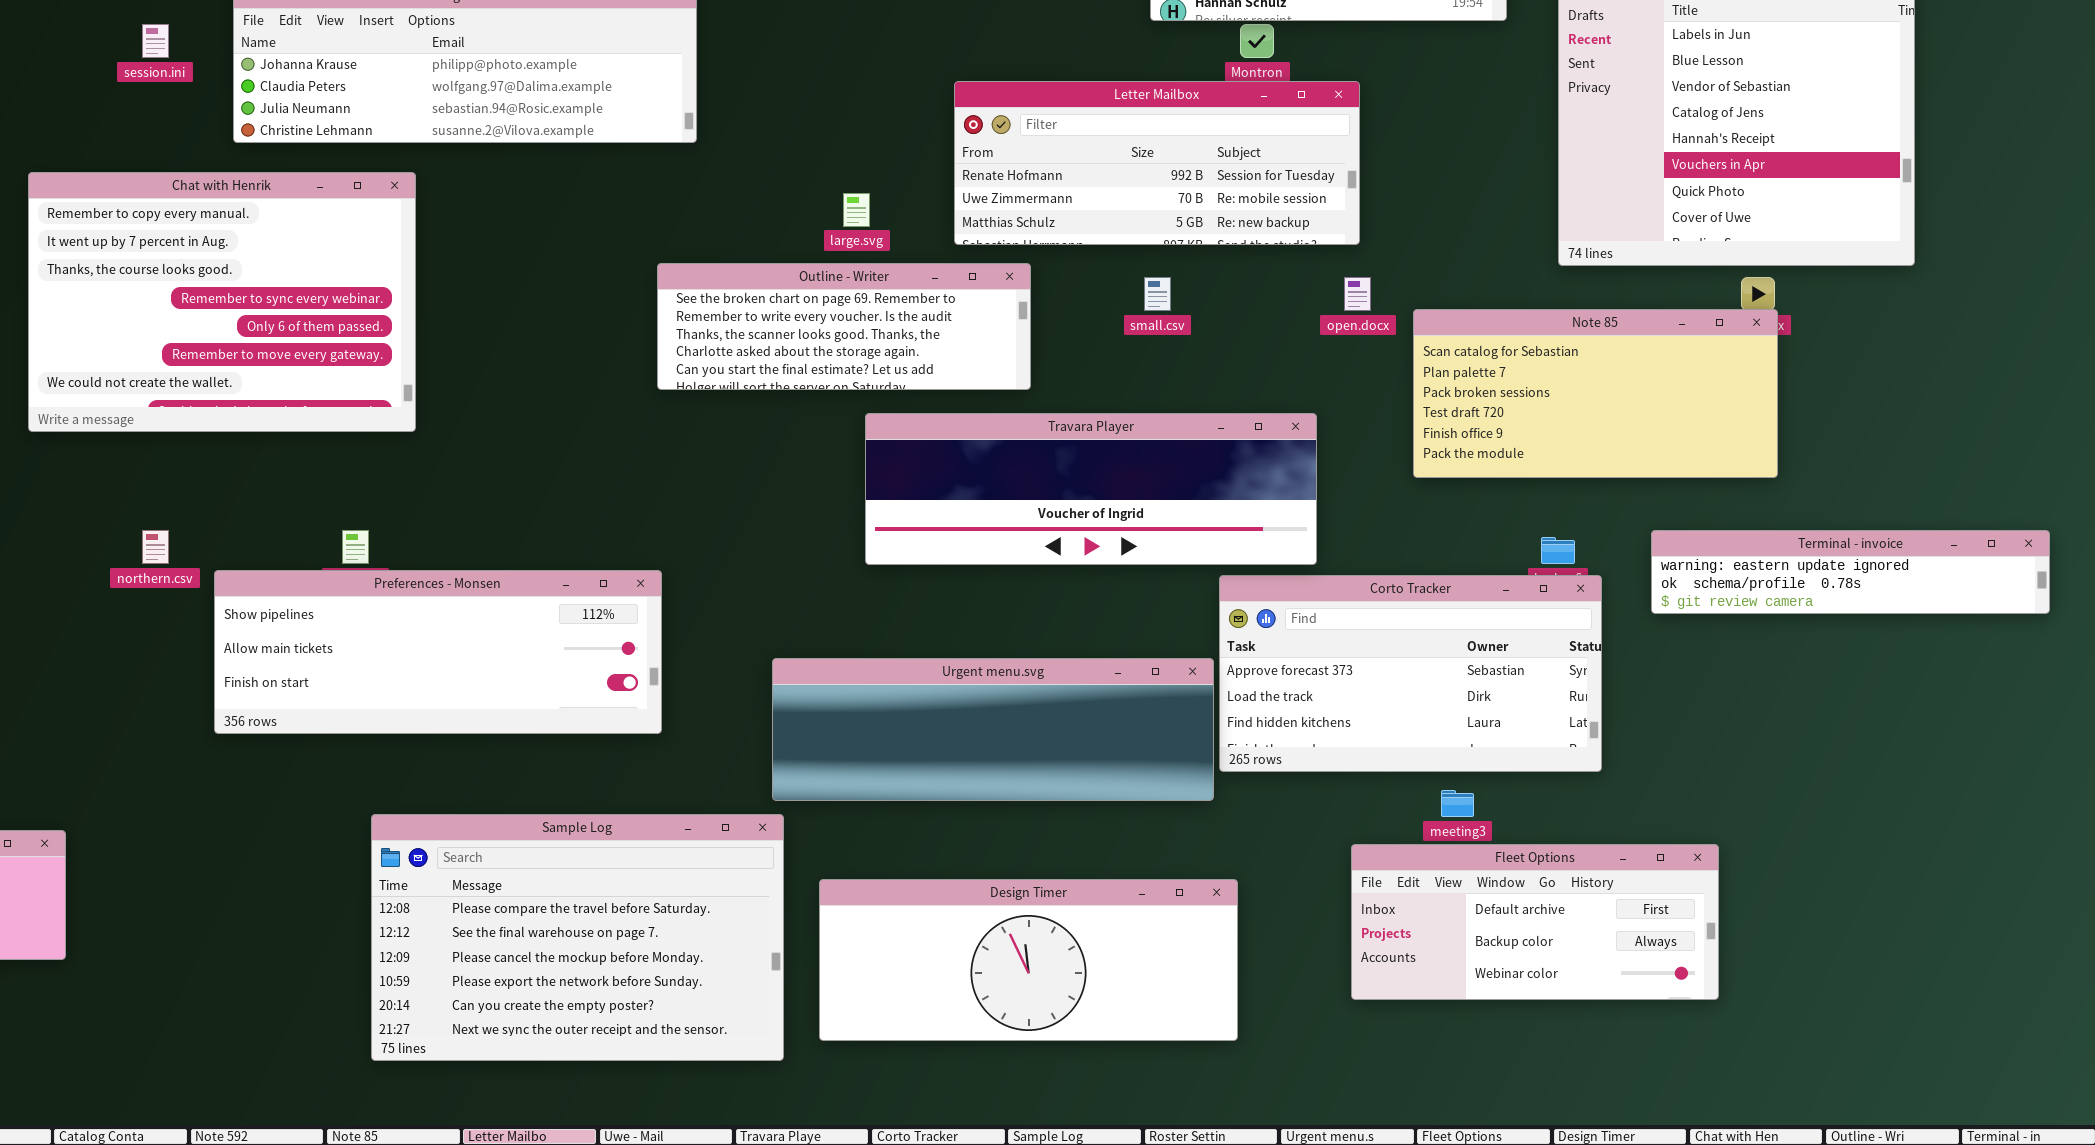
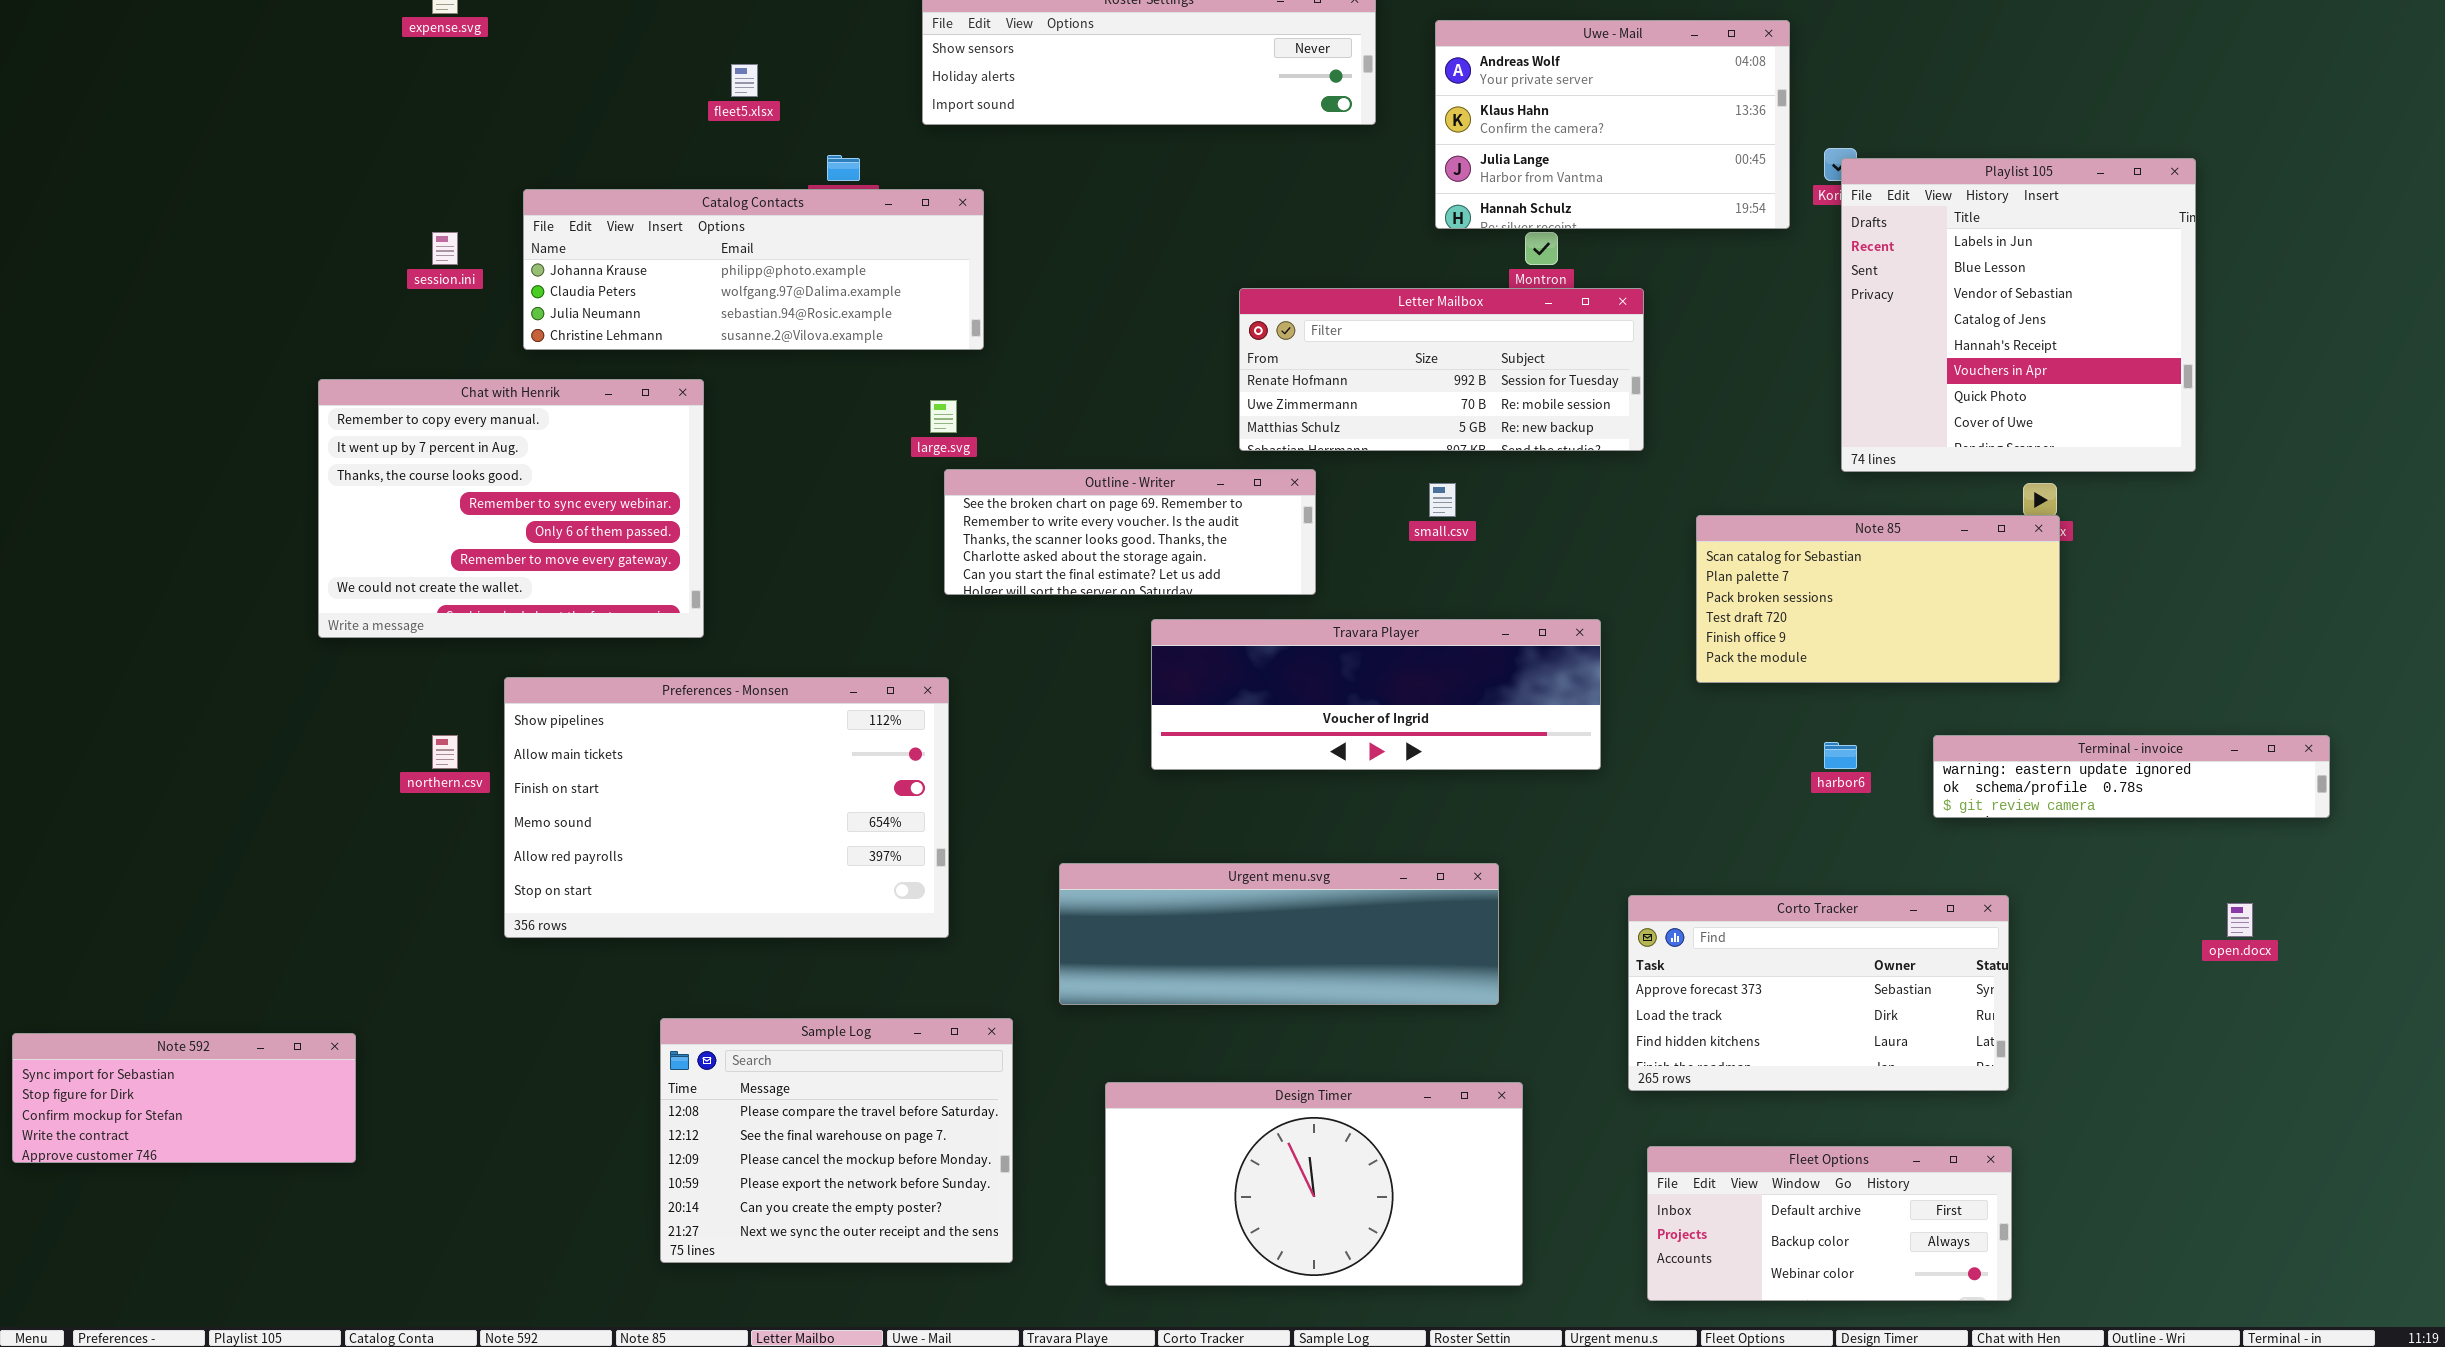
large.svg: [843,193,870,227] -> [930,400,957,433], moved
open.docx: [1344,277,1371,311] -> [2227,903,2253,937], moved
Preferences - Monsen: [214,570,662,734] -> [504,677,949,938], resized
Corto Tracker: [1219,575,1602,772] -> [1628,895,2009,1091], moved
Sample Log: [371,814,784,1061] -> [660,1018,1013,1263], resized
Fleet Options: [1351,844,1719,1000] -> [1647,1146,2012,1301], moved
Design Timer: [819,879,1238,1041] -> [1105,1082,1523,1286], resized

